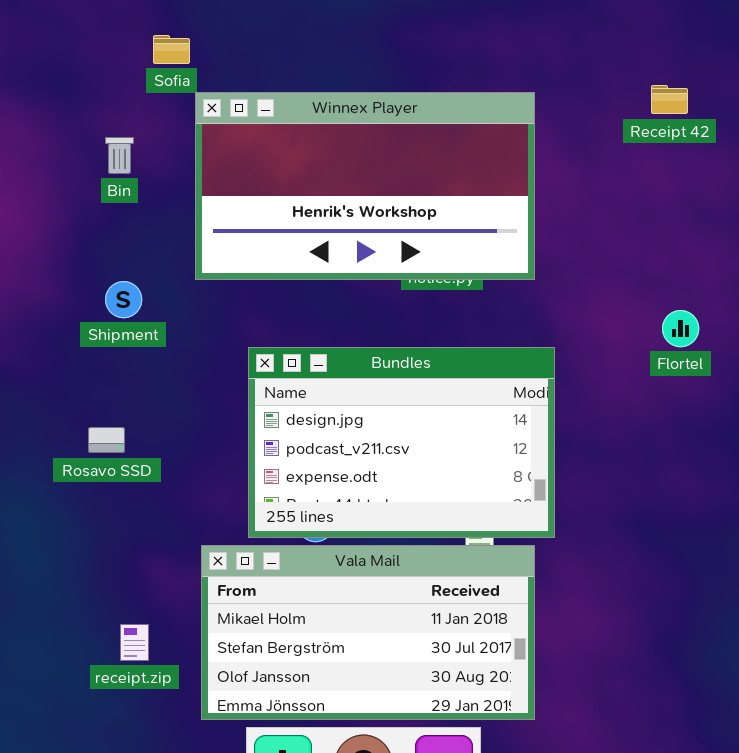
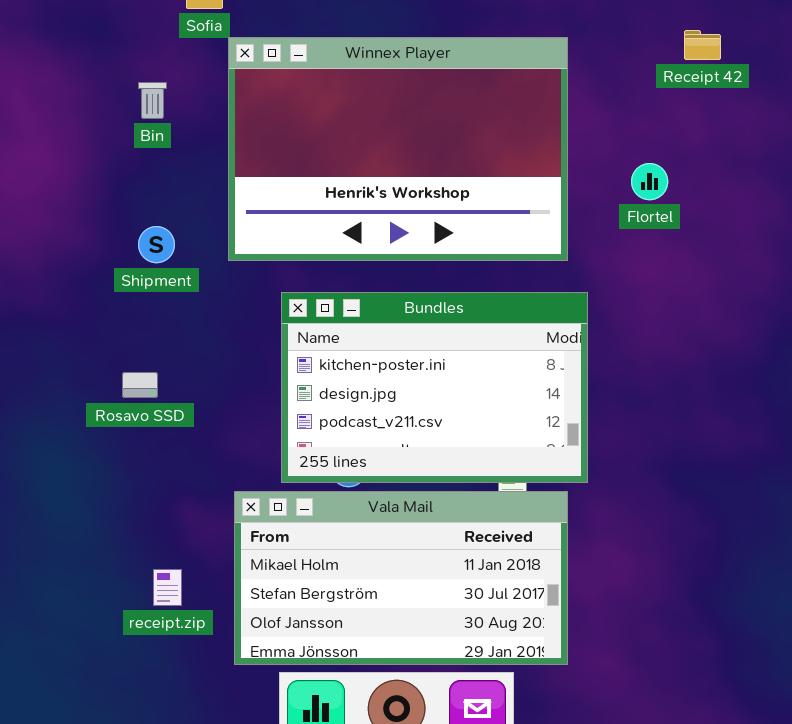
Winnex Player: [195,92,535,280] -> [228,37,568,261], resized
Flortel: [662,310,699,347] -> [631,163,668,200], moved
Bundles: [248,347,555,538] -> [281,292,588,483], scrolled up 1 row

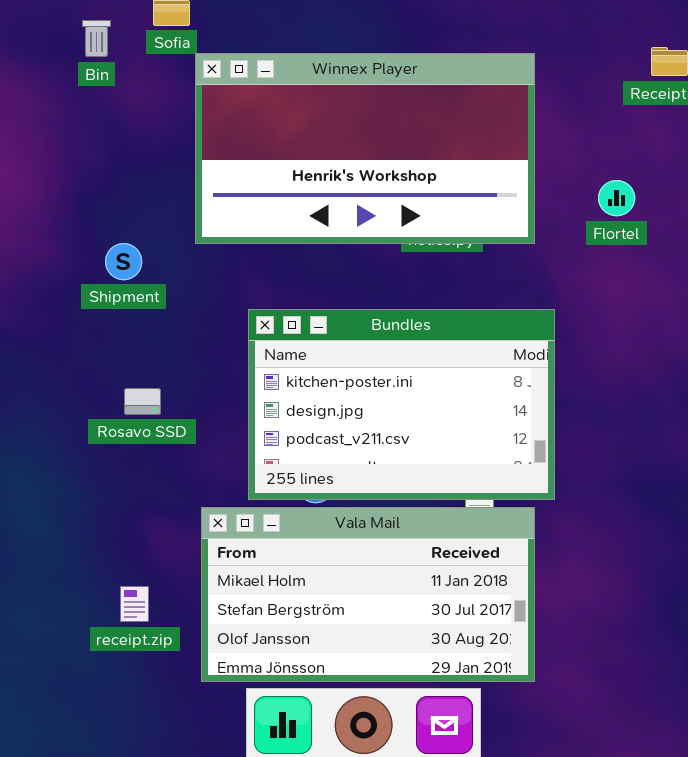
Winnex Player: [228,37,568,261] -> [195,53,535,244], resized
Bin: [138,82,167,119] -> [82,20,111,57], moved
Rosavo SSD: [122,372,158,398] -> [124,388,161,415], moved

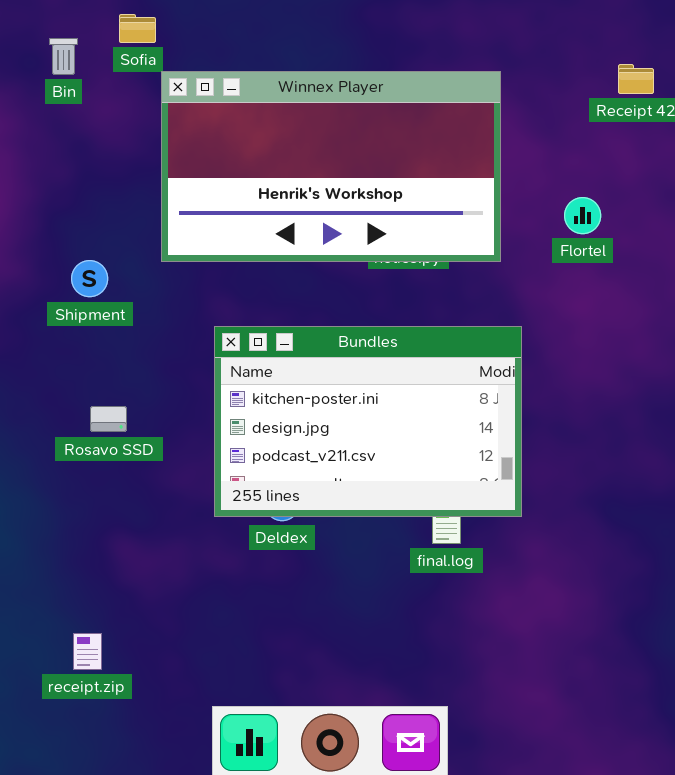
Vala Mail: [201,507,535,682] -> none, closed
receipt.zip: [120,586,149,622] -> [73,633,102,670], moved

